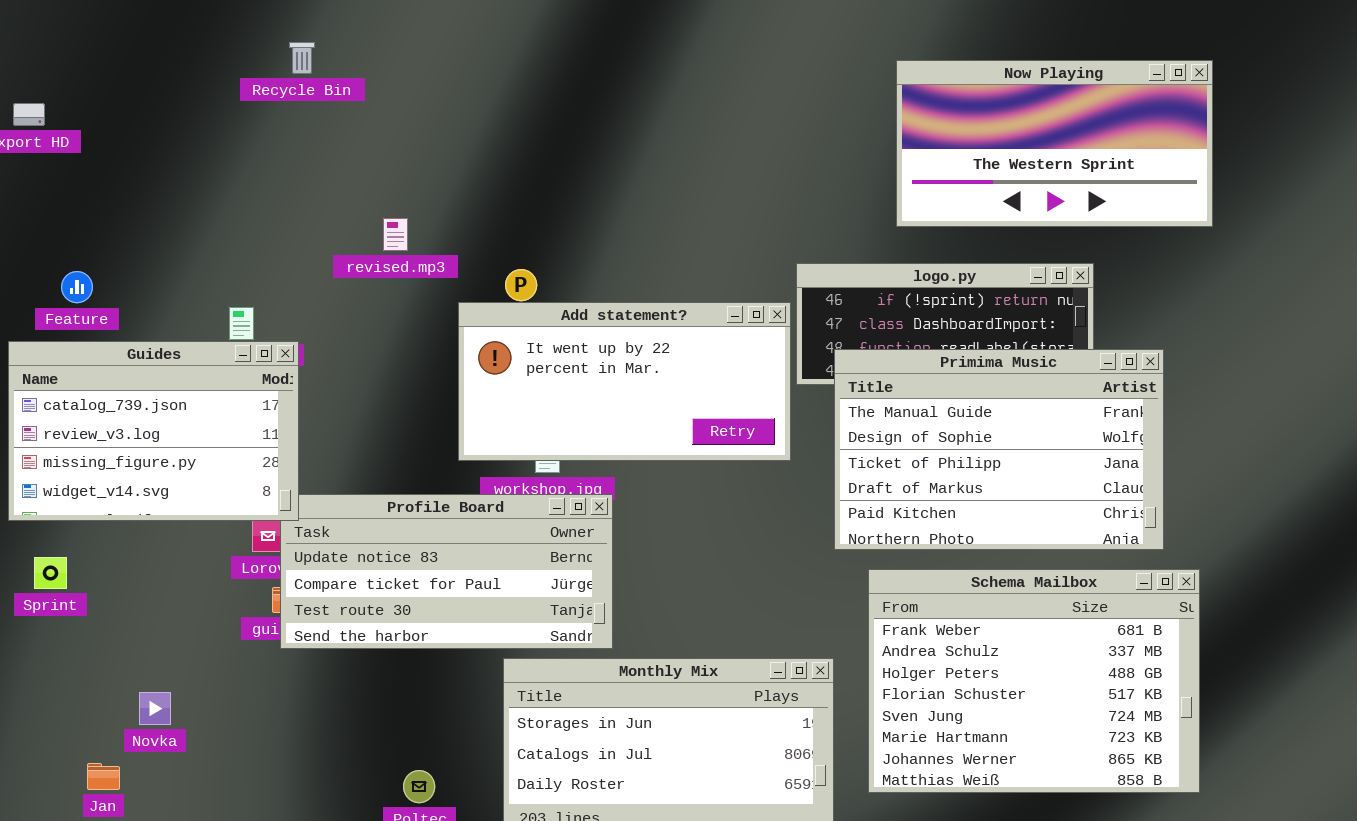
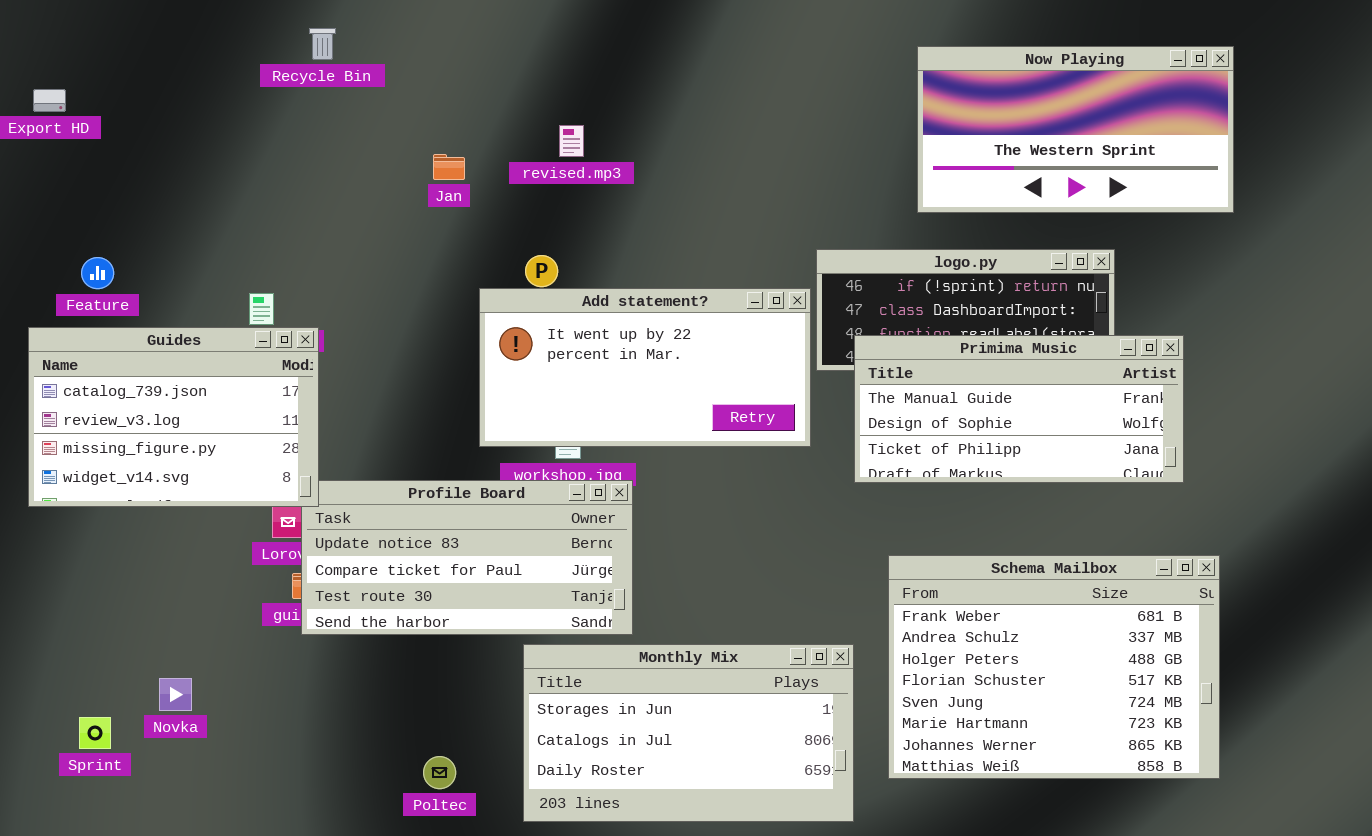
revised.mp3: [383,218,408,251] -> [559,125,584,157], moved
Primima Music: [834,349,1164,550] -> [854,335,1184,483], resized
Sprint: [34,557,67,589] -> [79,717,111,749], moved
Jan: [87,763,120,790] -> [433,154,465,180], moved

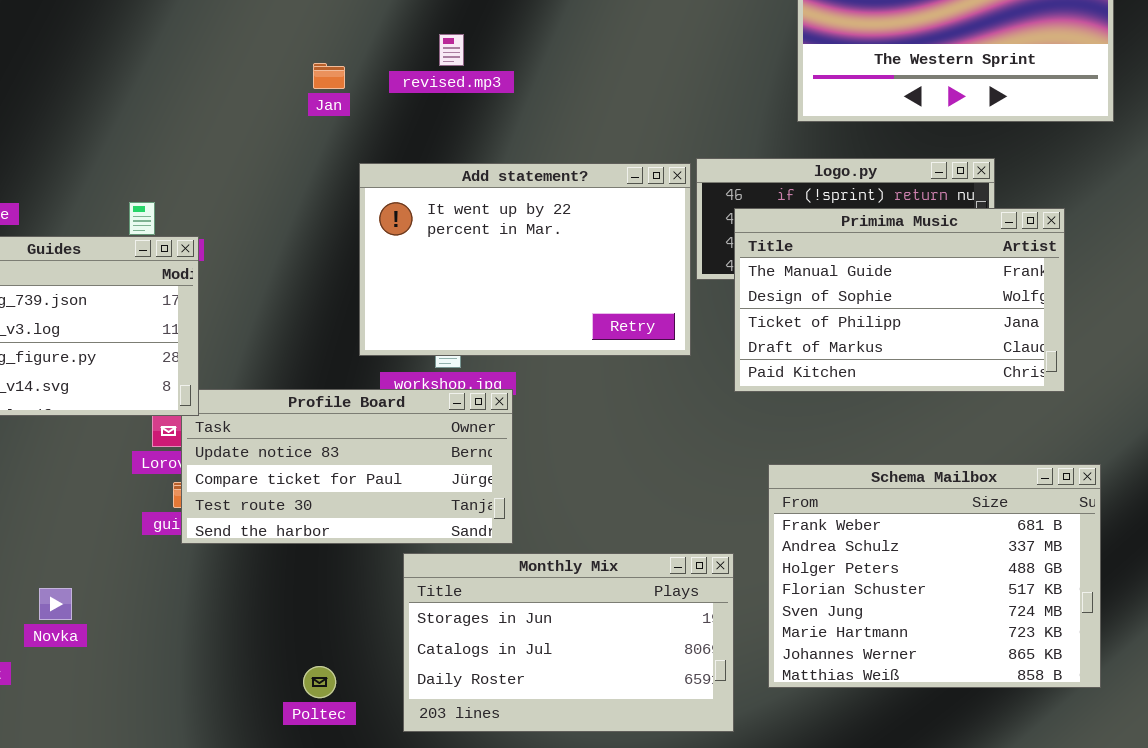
Add statement?: [479,288,811,447] -> [359,163,691,356], resized
Primima Music: [854,335,1184,483] -> [734,208,1065,392], resized

